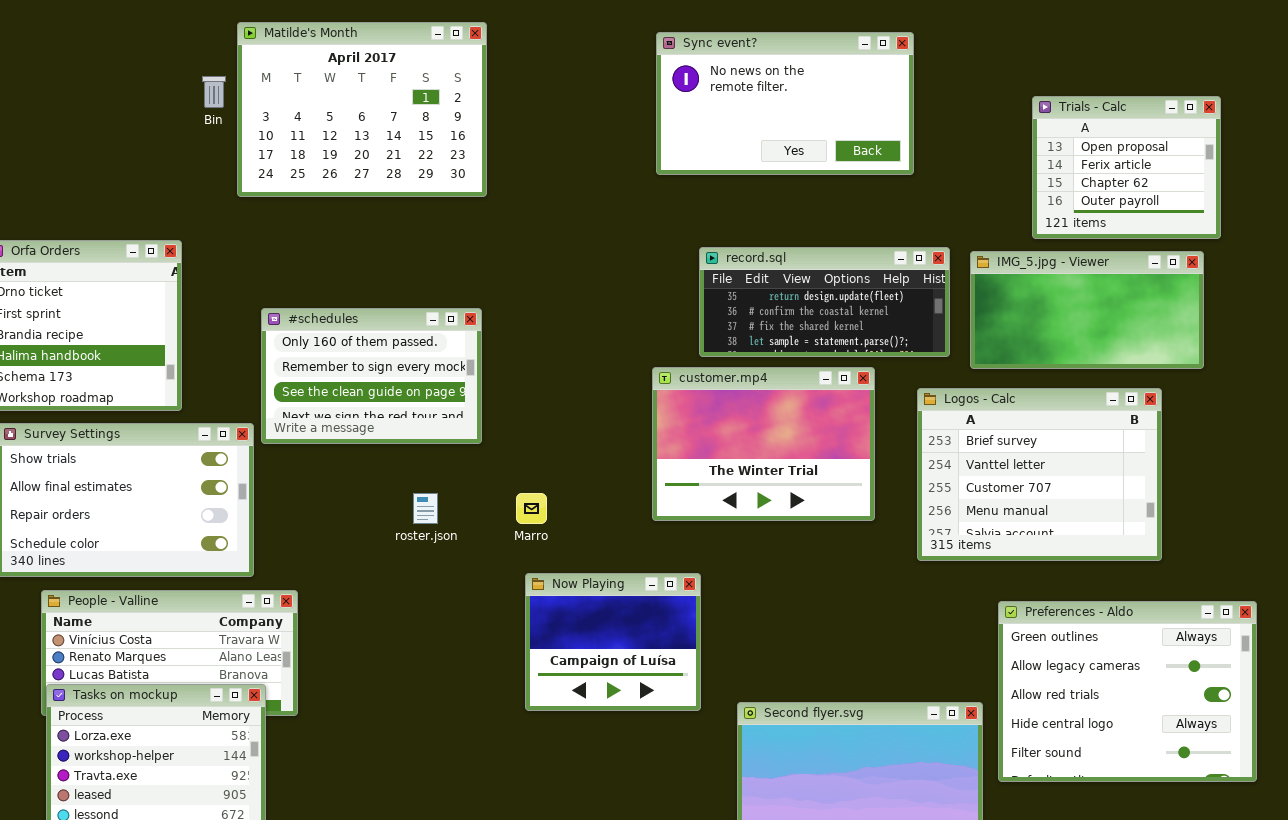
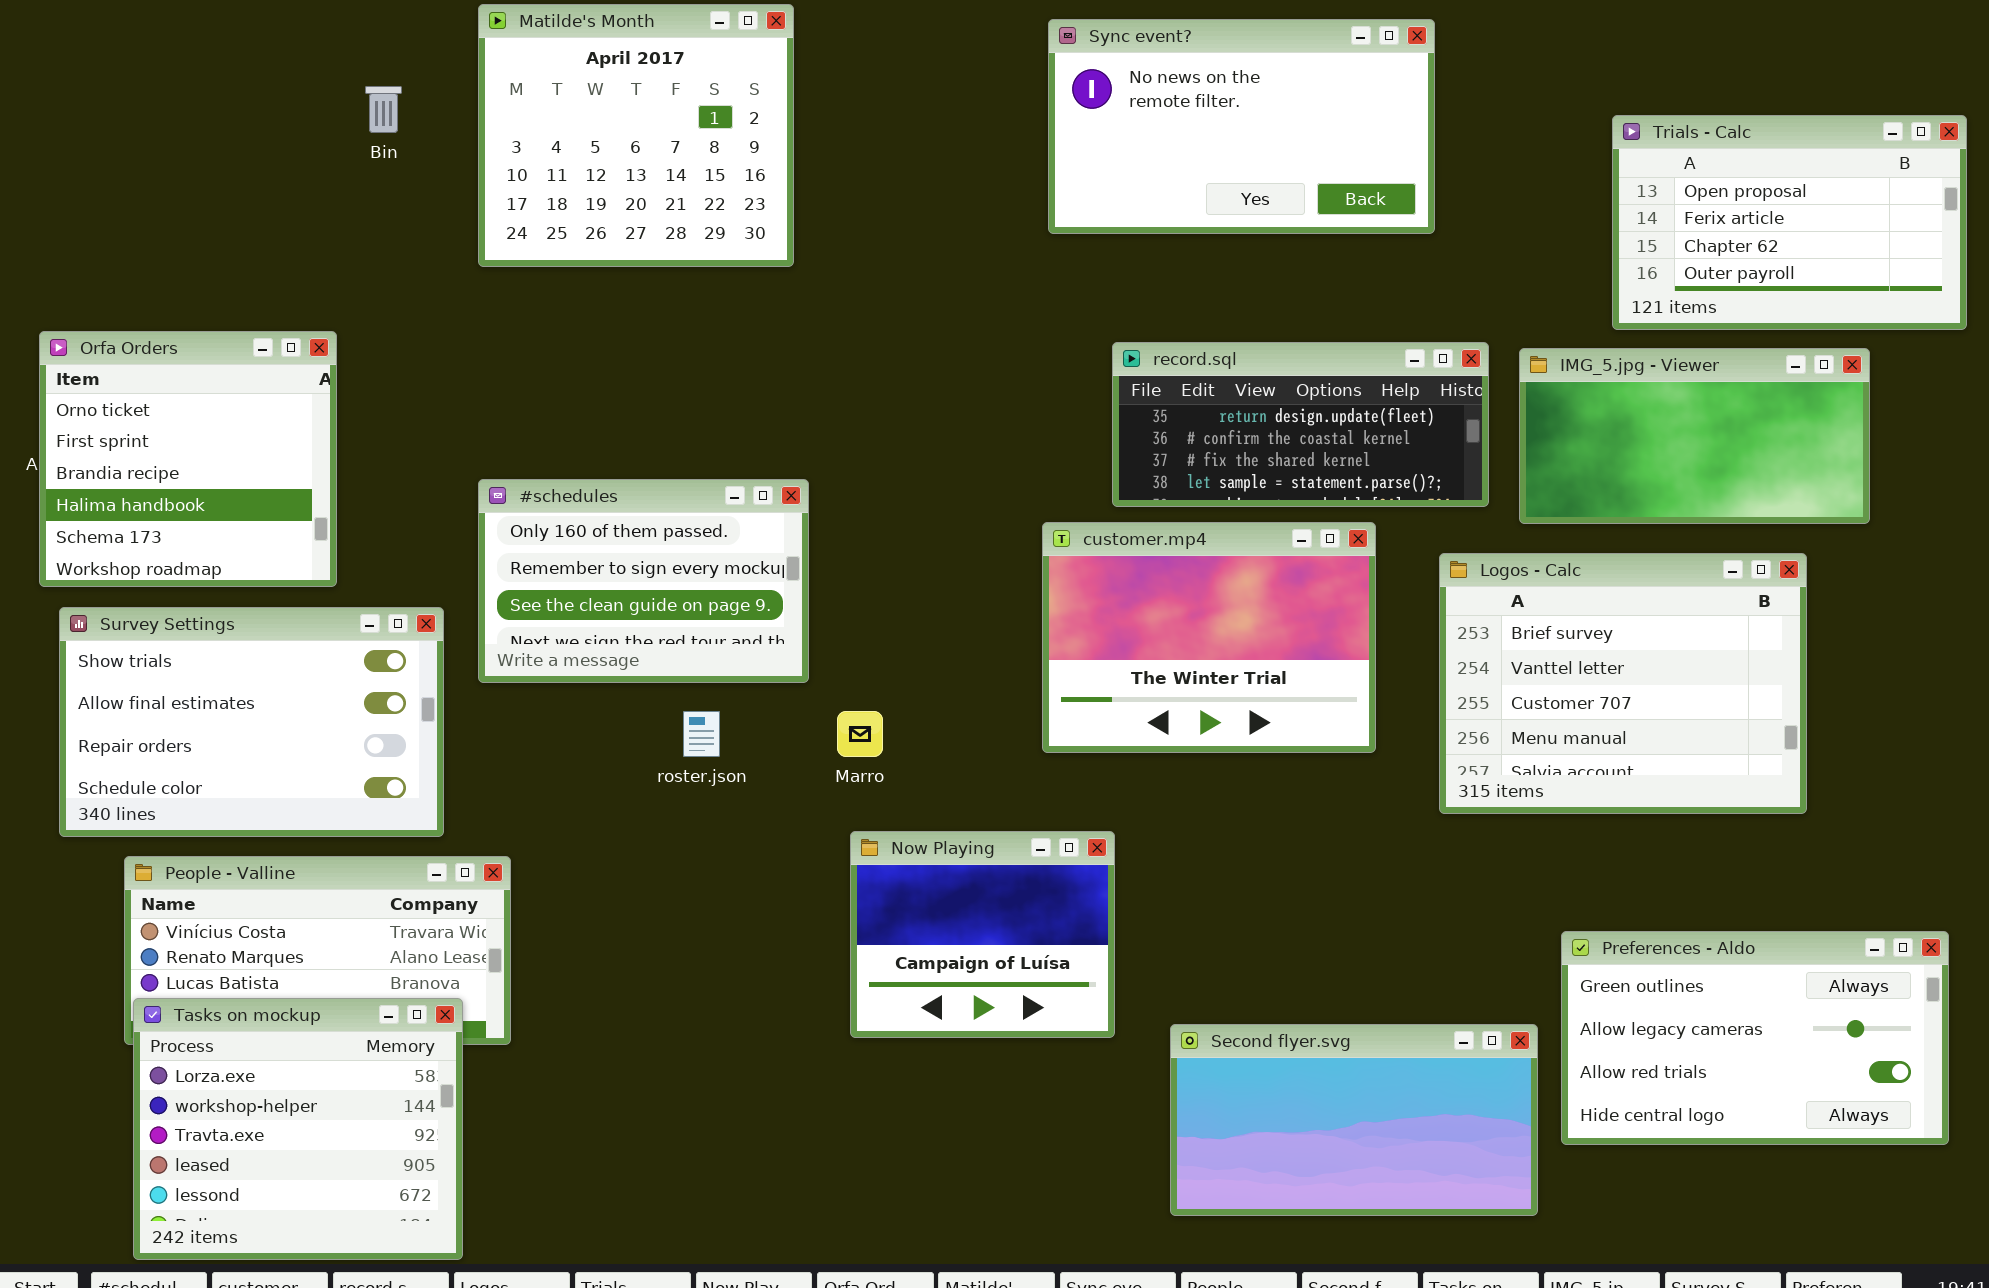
Matilde's Month: [237,22,487,197] -> [478,4,794,267], resized
Trials - Calc: [1032,96,1221,239] -> [1612,115,1967,330], resized
#schedules: [261,308,482,444] -> [478,479,809,683], moved
Preferences - Aldo: [998,601,1257,782] -> [1561,931,1949,1145], resized

